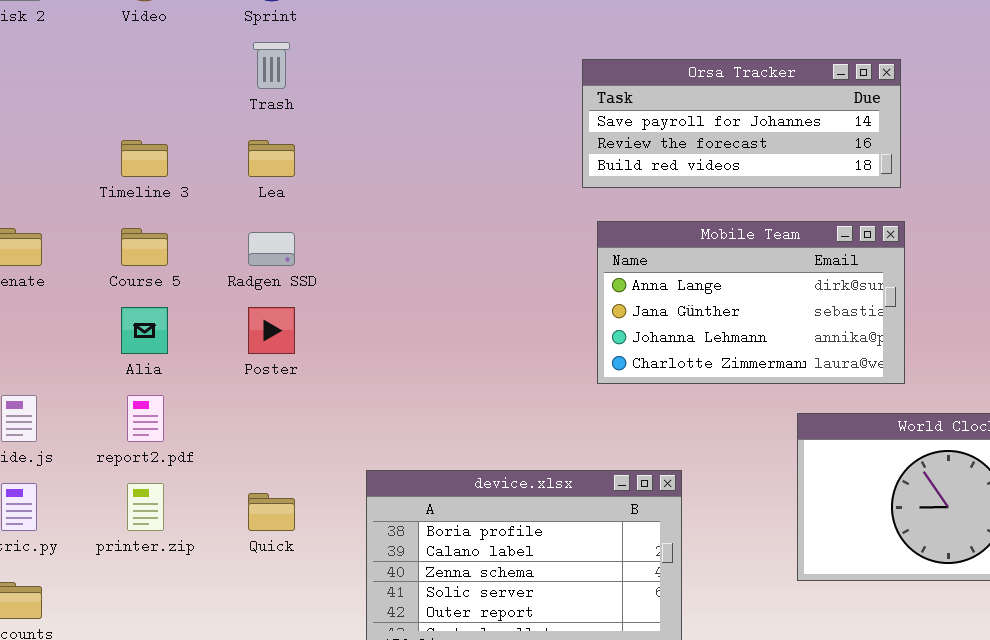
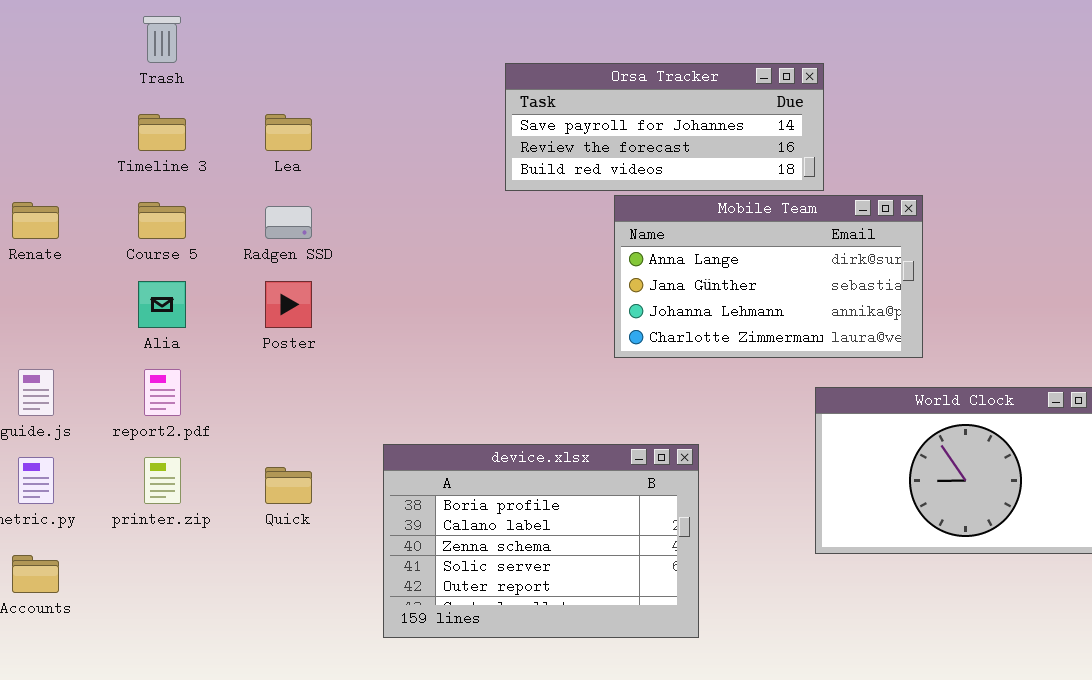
Trash: [253,42,290,89] -> [143,16,181,63], moved
Orsa Tracker: [582,59,901,188] -> [505,63,824,191], moved

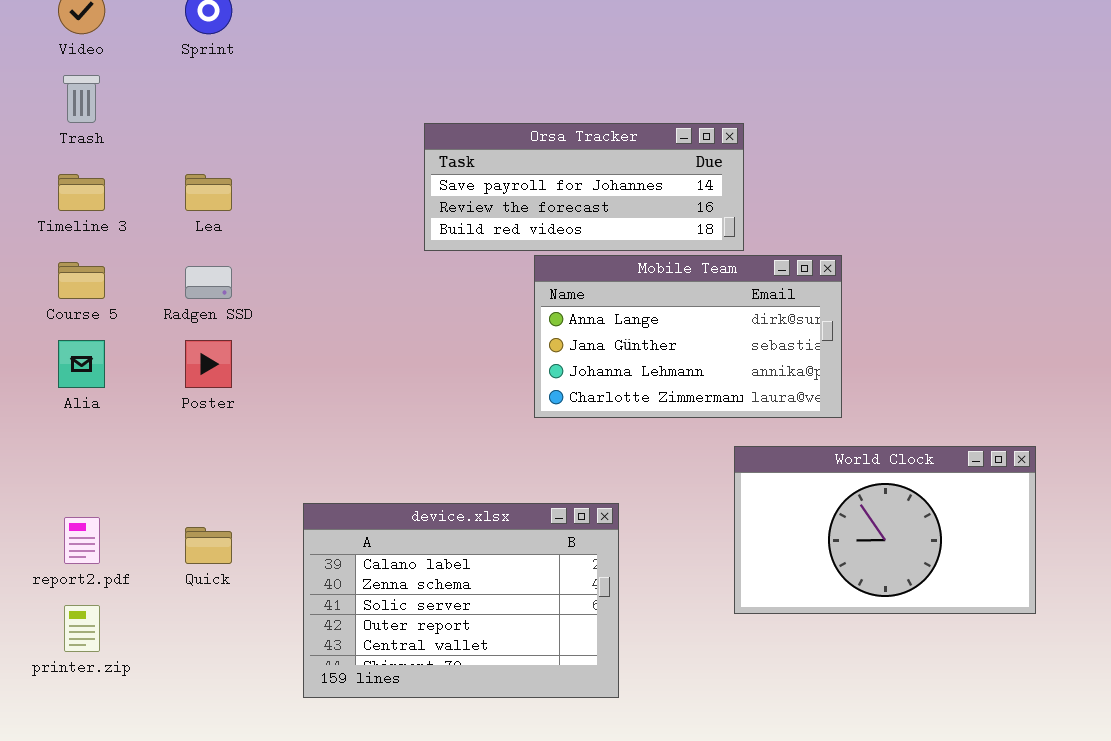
report2.pdf: [144,369,181,416] -> [64,517,100,564], moved
device.xlsx: [383,444,699,638] -> [303,503,619,698], scrolled down 1 row
printer.zip: [144,457,181,504] -> [64,605,100,652], moved

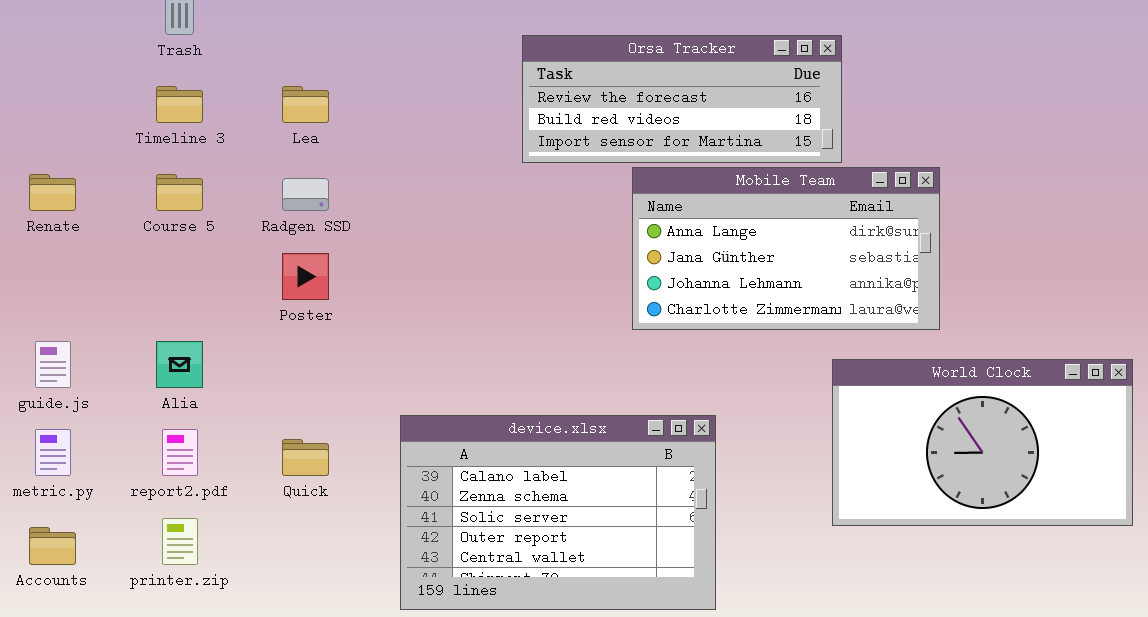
Orsa Tracker: [424,123,744,251] -> [522,35,842,163], scrolled down 1 row
Alia: [58,340,105,388] -> [156,341,203,388], moved

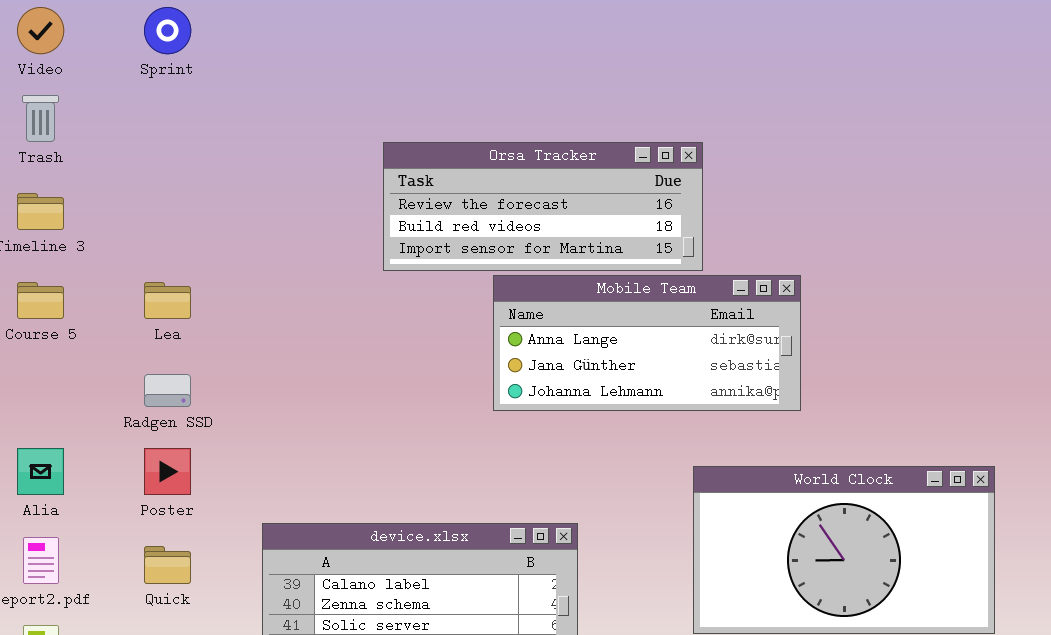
Lea: [282,86,329,123] -> [144,282,191,319], moved
Mobile Team: [632,167,940,330] -> [493,275,801,411], resized
Radgen SSD: [282,178,329,211] -> [144,374,191,407], moved
Poster: [282,253,329,300] -> [144,448,191,495], moved

